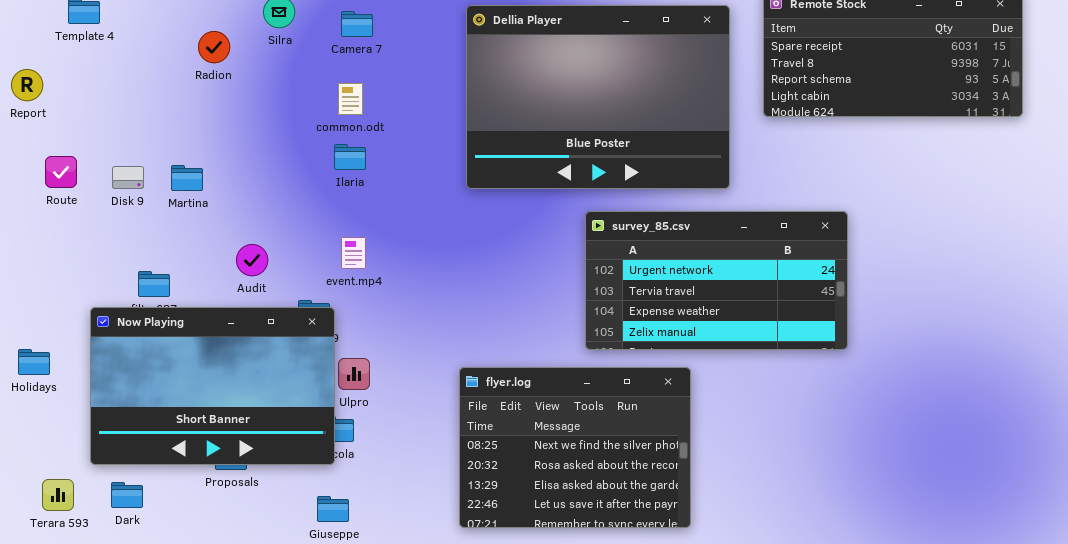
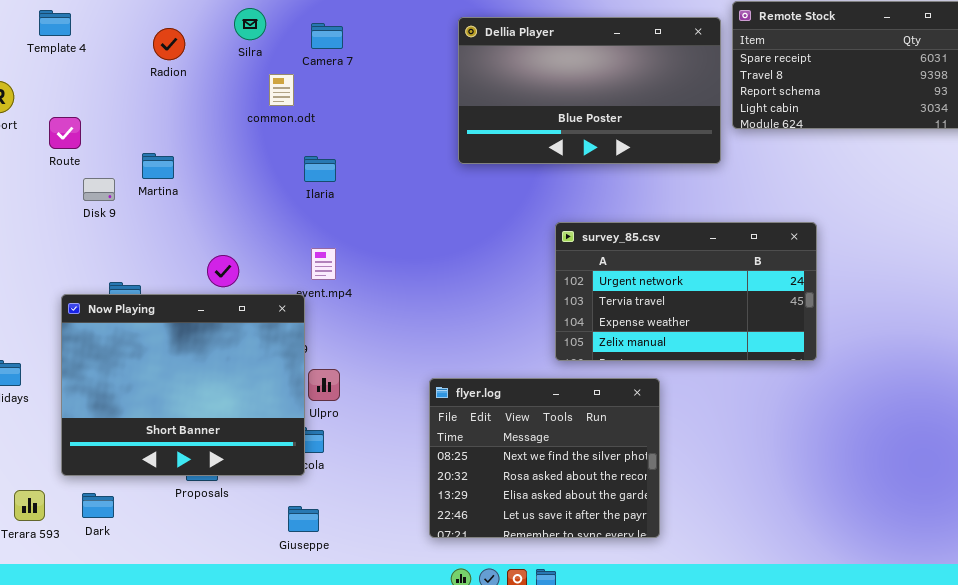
Dellia Player: [466,5,730,189] -> [458,17,721,164], moved, resized
Radion: [198,31,230,63] -> [153,28,185,60], moved
common.odt: [338,83,363,115] -> [269,74,294,106], moved
Route: [45,156,77,188] -> [49,117,81,149], moved
Martina: [171,165,203,191] -> [142,153,174,179], moved
Now Playing: [90,307,335,465] -> [61,294,305,476], resized

